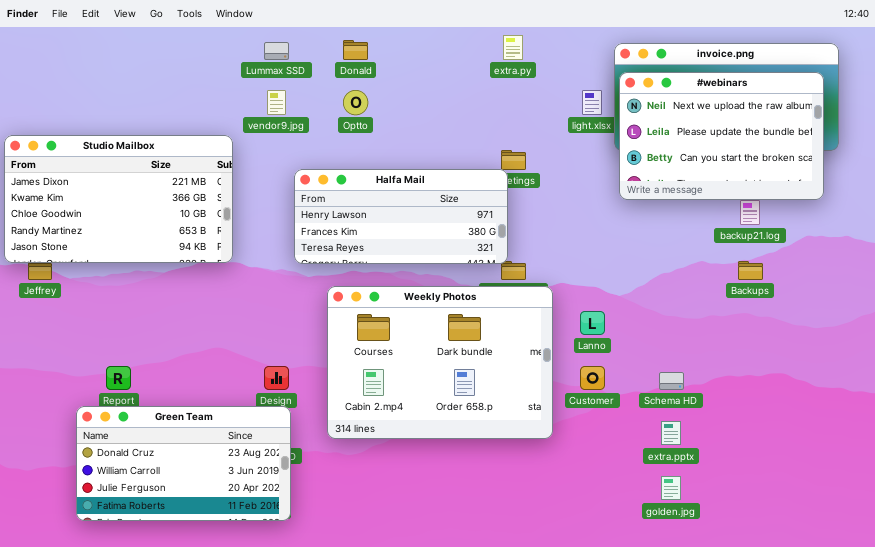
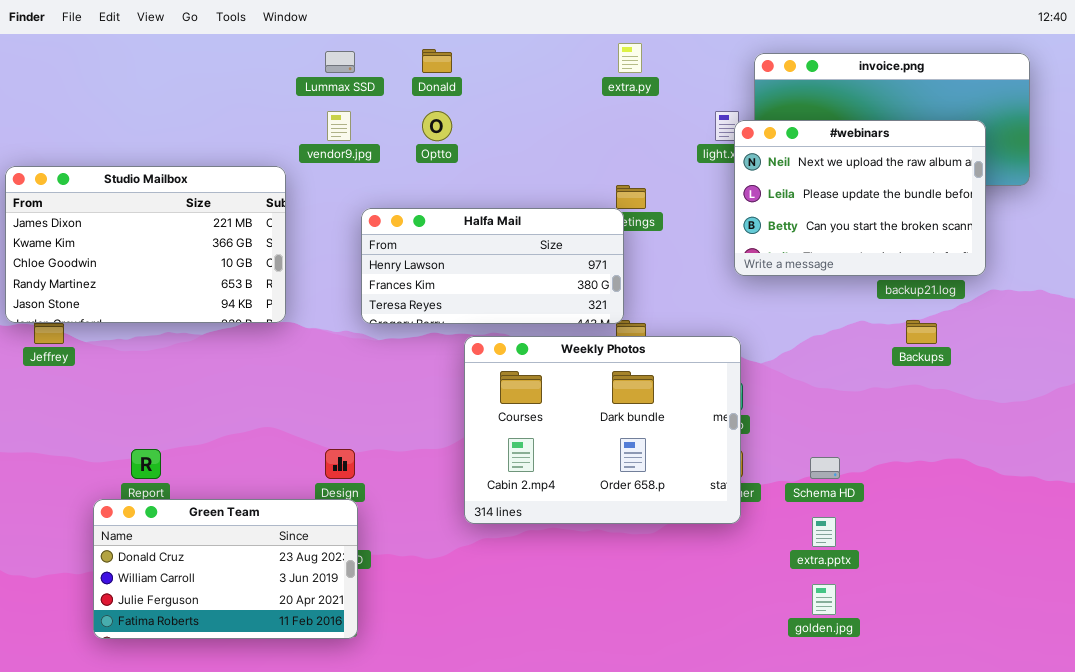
#webinars: [619,72,824,200] -> [734,120,986,276], moved
Weekly Photos: [327,286,553,439] -> [464,336,741,524], moved

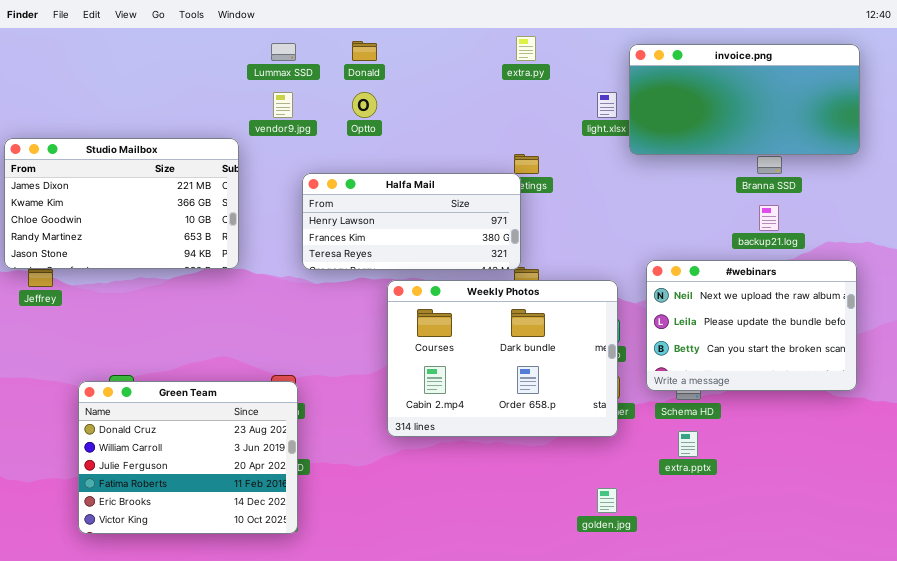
#webinars: [734,120,986,276] -> [646,260,857,391], moved
Green Team: [93,499,358,639] -> [78,381,298,534], resized
golden.jpg: [812,584,836,615] -> [597,488,617,513], moved

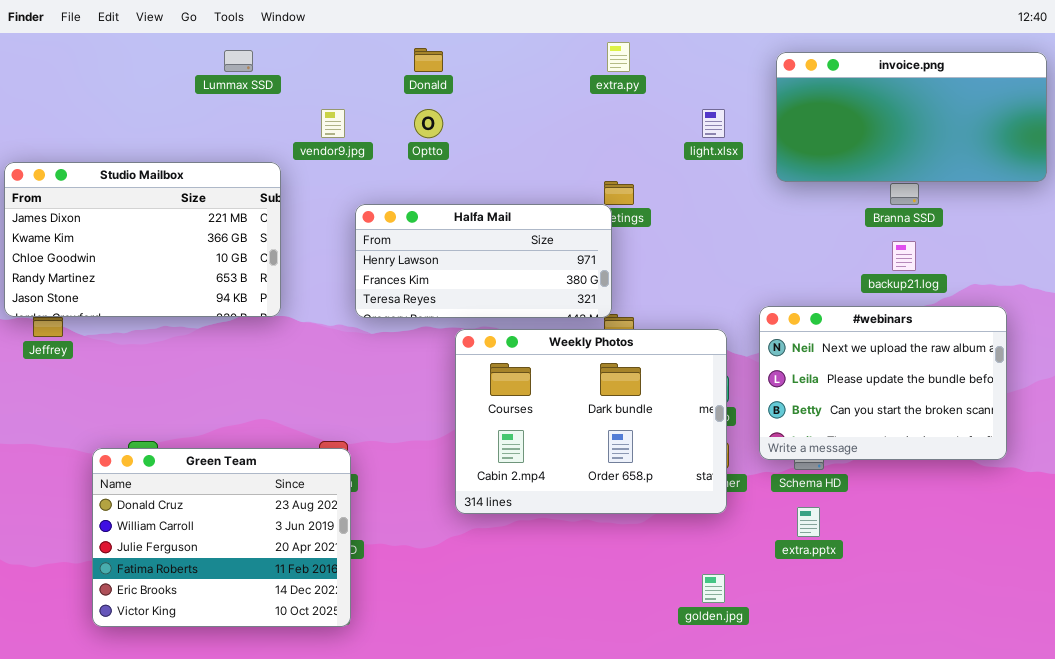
Lummax SSD: [271,43,296,61] -> [224,50,253,72], moved
invoice.png: [629,44,860,155] -> [776,52,1047,182], moved

